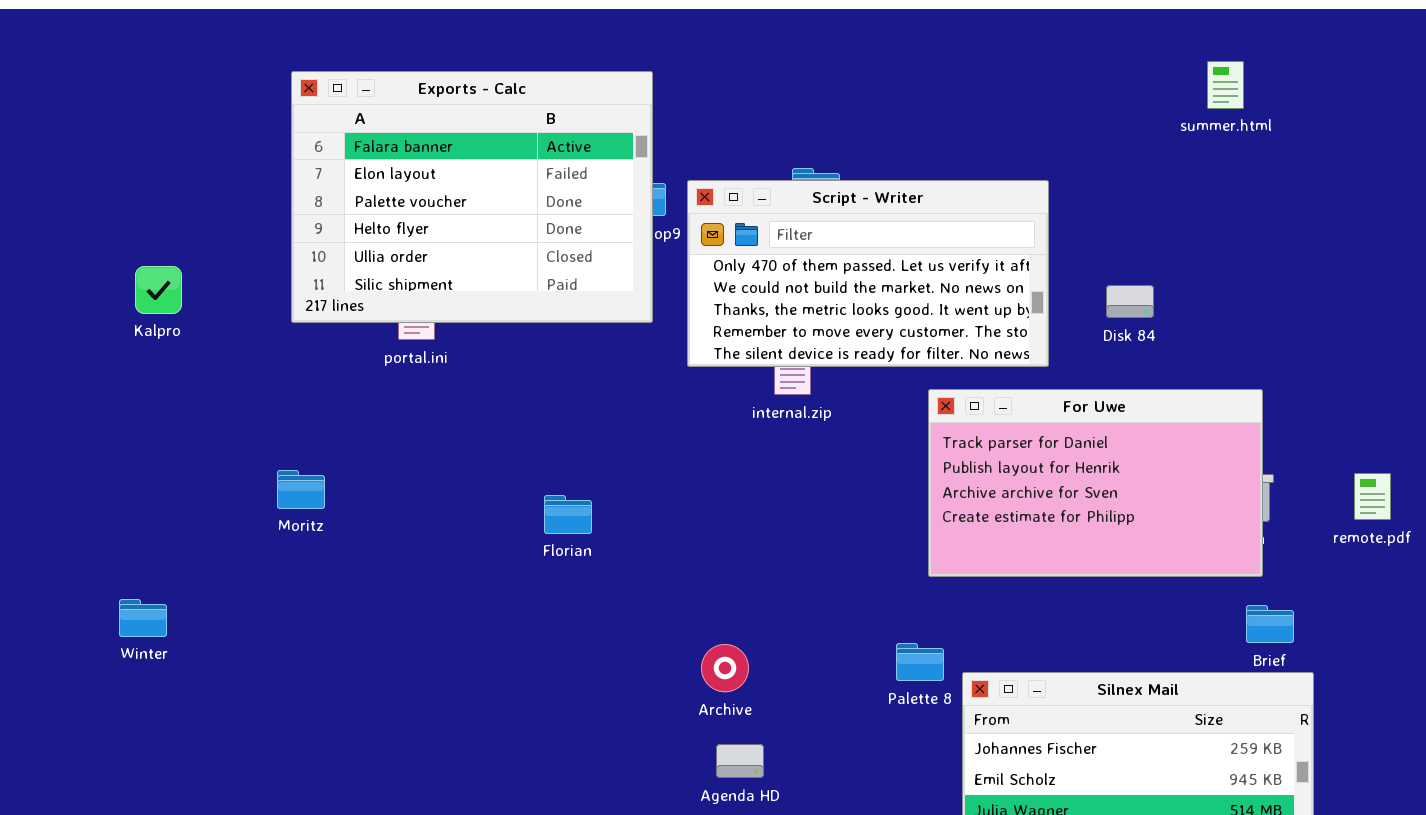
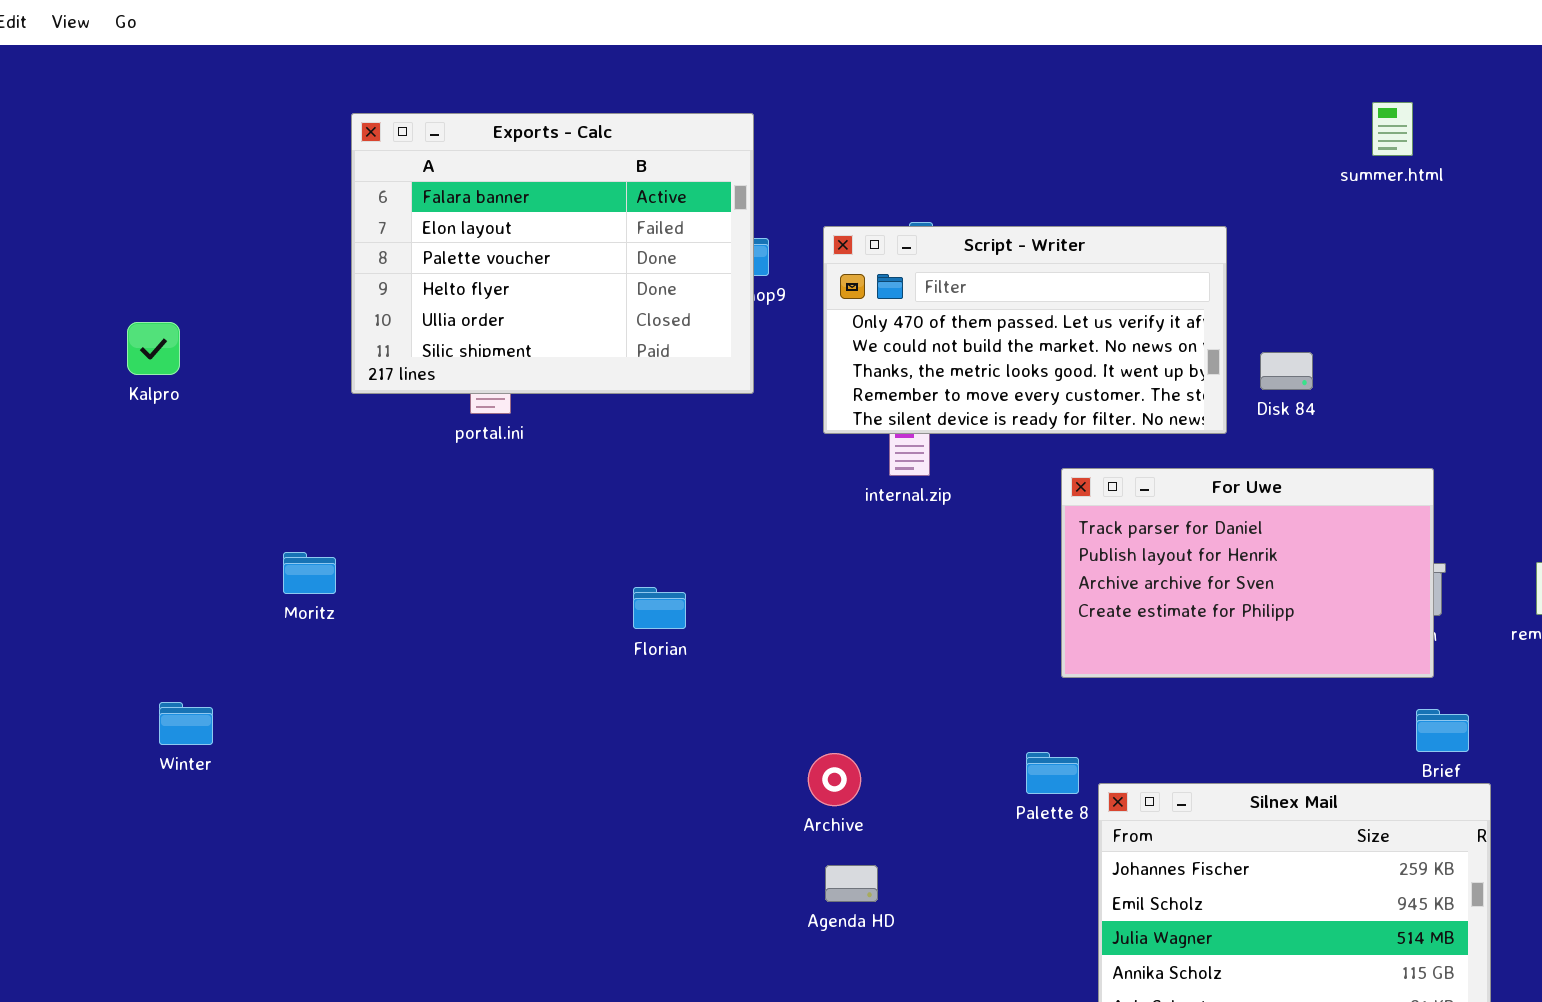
Script - Writer: [687,180,1049,367] -> [823,226,1227,434], moved
Kalpro: [135,266,182,314] -> [127,322,180,375], moved
Moritz: [277,470,325,509] -> [283,552,336,594], moved

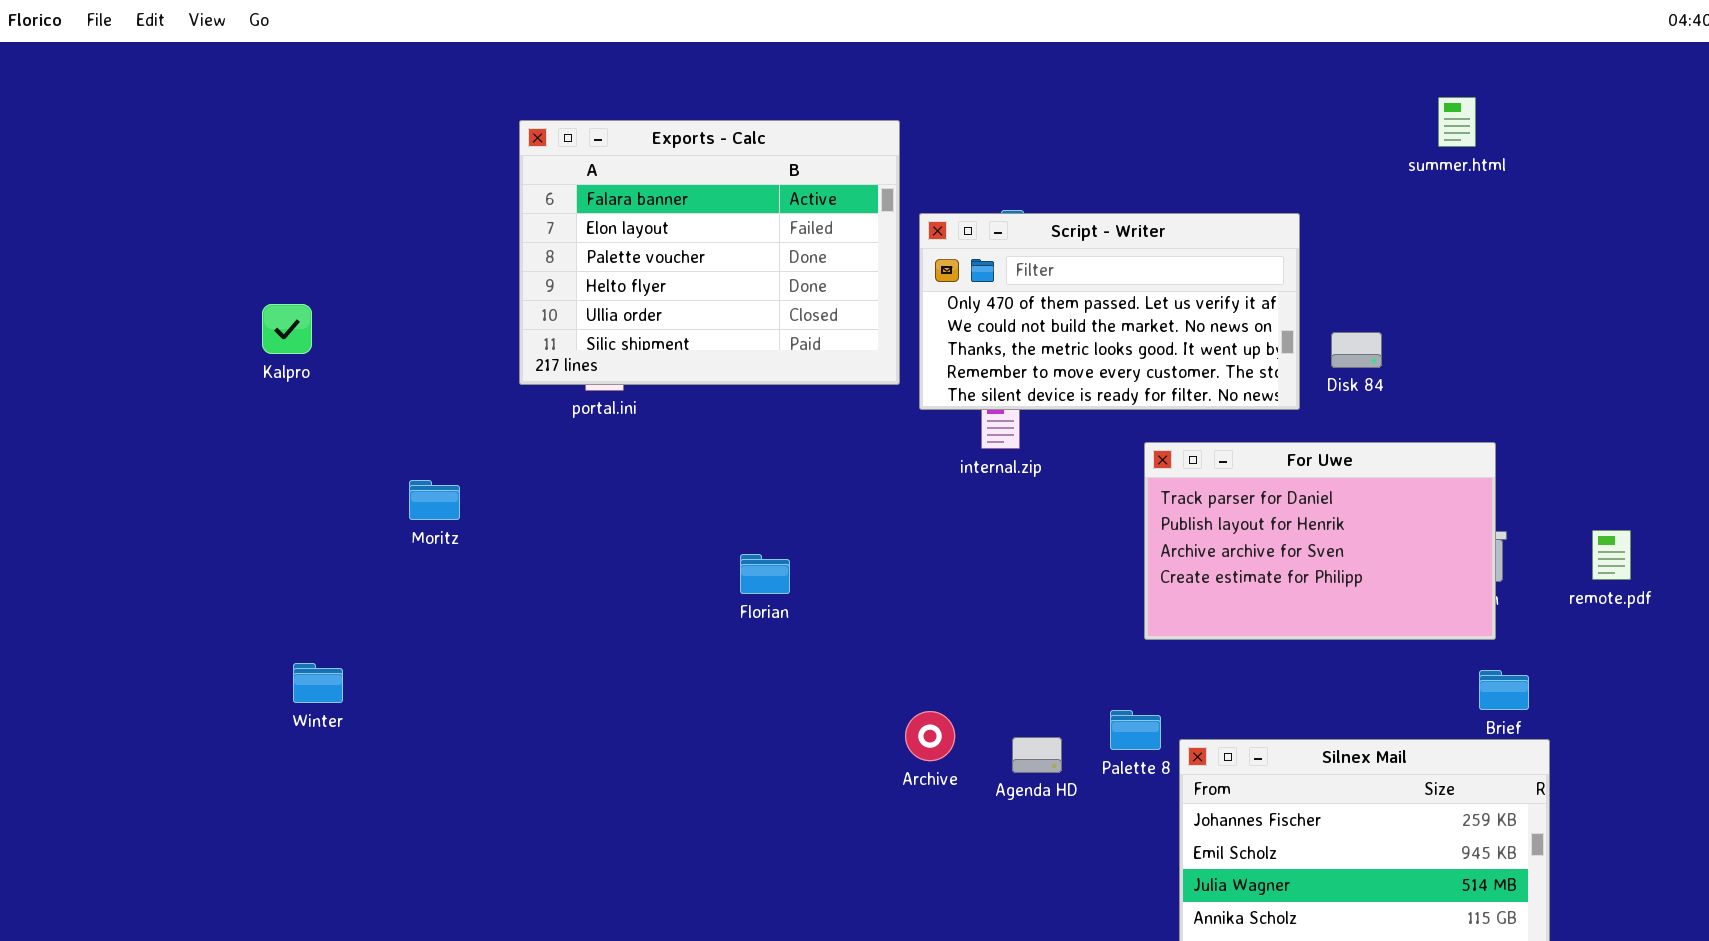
Exports - Calc: [351,113,754,394] -> [519,120,900,385], moved
Moritz: [283,552,336,594] -> [409,480,460,520], moved
Agenda HD: [825,865,878,902] -> [1012,737,1062,773], moved

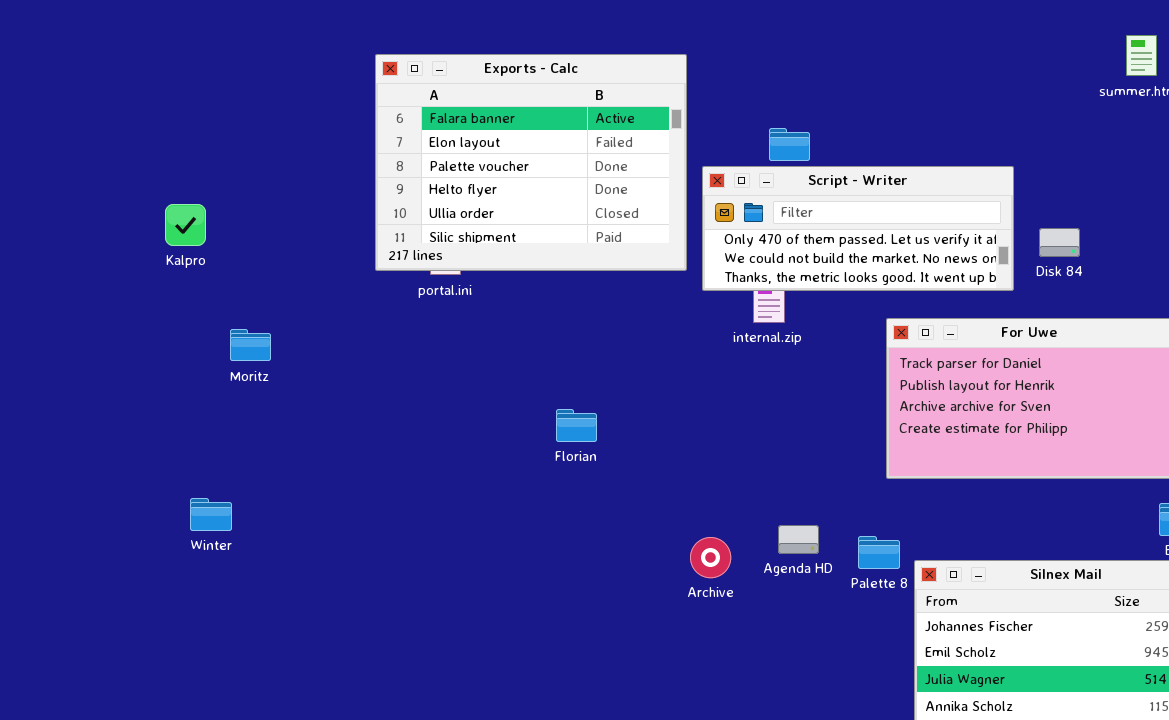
Script - Writer: [919,213,1300,410] -> [702,166,1014,291], resized
Moritz: [409,480,460,520] -> [230,329,271,361], moved
Agenda HD: [1012,737,1062,773] -> [778,525,819,554], moved

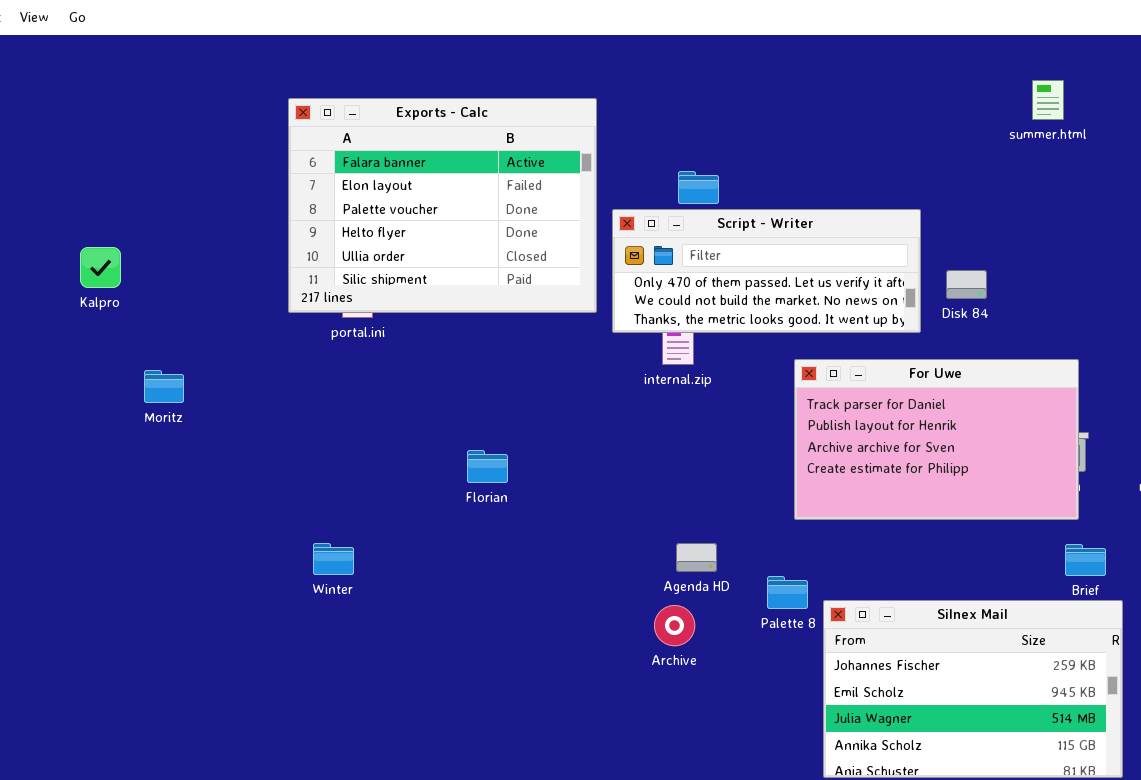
Winter: [190,498,232,531] -> [313,543,354,575], moved
Agenda HD: [778,525,819,554] -> [676,543,717,572], moved
Archive: [690,537,731,578] -> [654,605,695,646], moved

